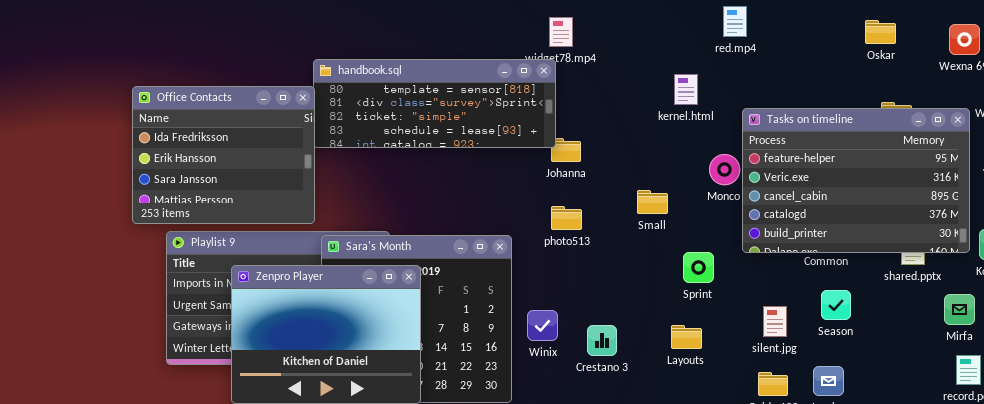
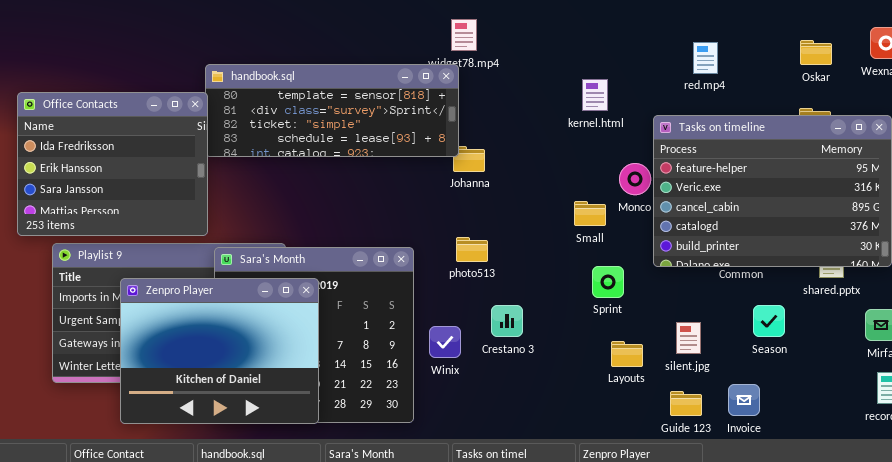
red.mp4: [723,6,747,37] -> [693,42,718,74], moved
Oskar: [865,20,896,44] -> [800,40,832,65], moved
Small: [637,190,668,214] -> [574,201,606,226], moved
photo513: [551,206,582,230] -> [456,237,488,262], moved
Season: [821,290,851,320] -> [753,305,785,337], moved
Crestano 3: [587,325,617,356] -> [491,305,523,337], moved
Layouts: [671,325,702,349] -> [611,341,643,367], moved

